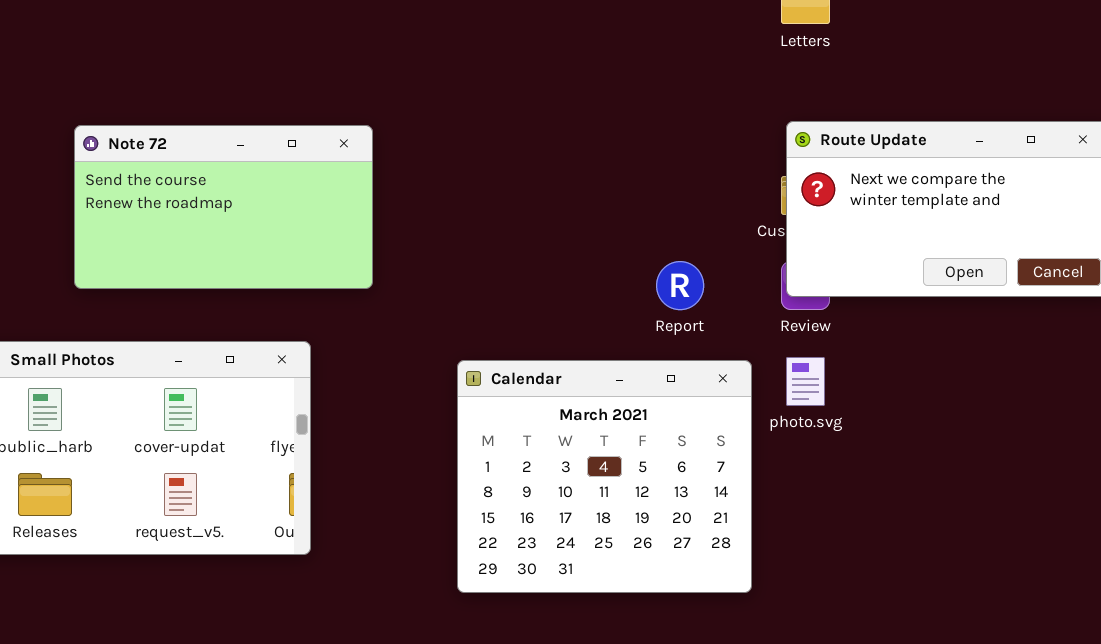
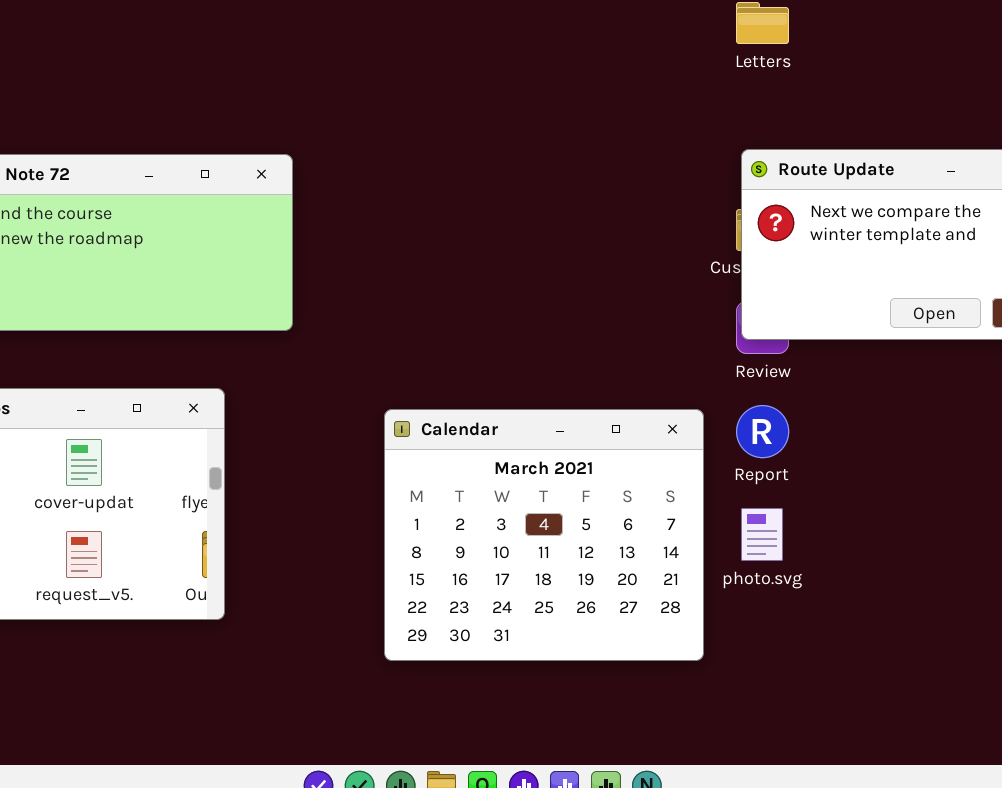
Report: [656,261,704,310] -> [736,405,789,458], moved
photo.svg: [786,357,825,406] -> [741,508,783,561], moved

